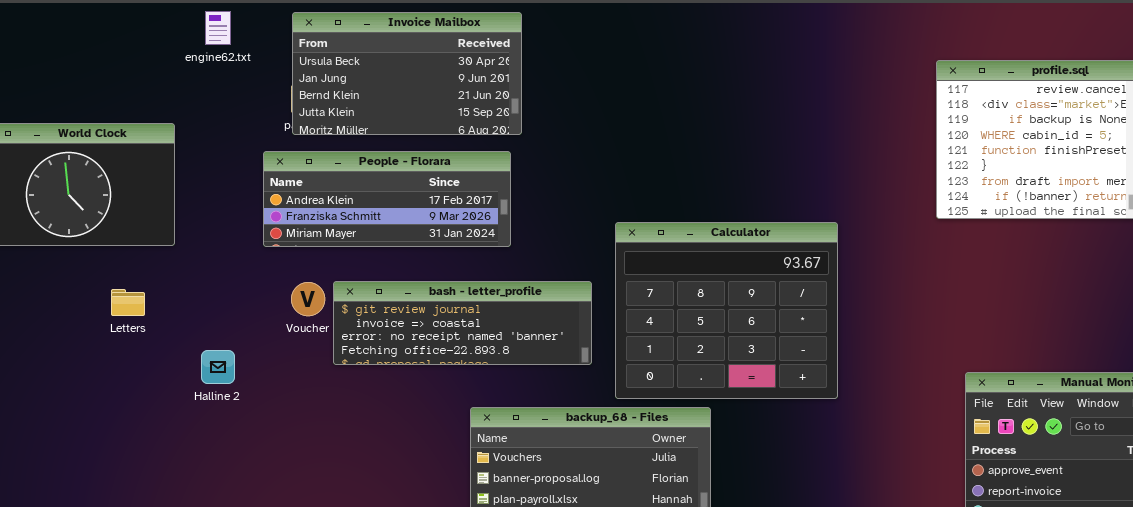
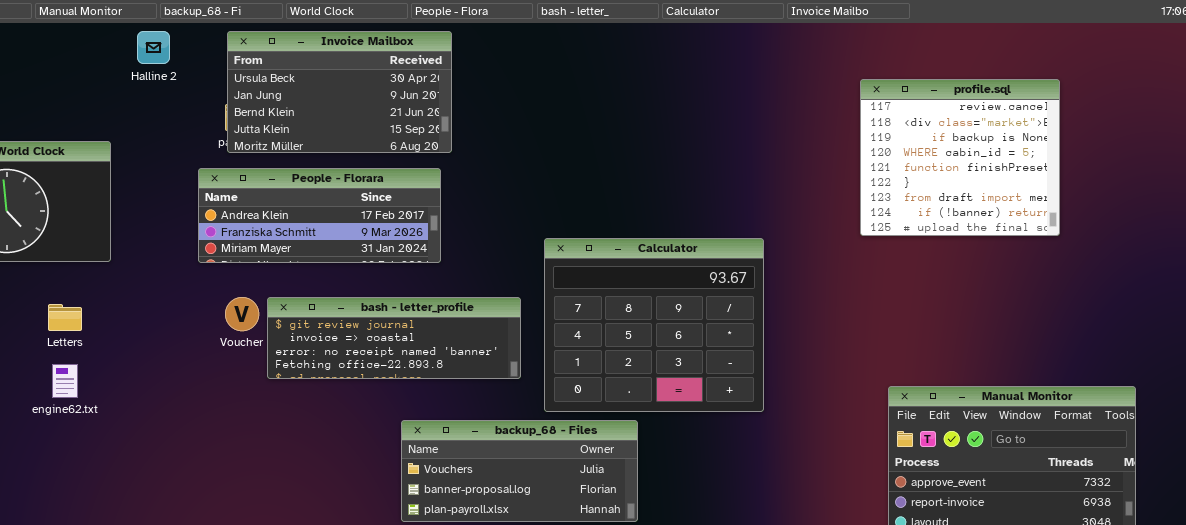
engine62.txt: [205,11,231,45] -> [52,364,78,398], moved
Halline 2: [201,350,235,384] -> [137,31,170,64], moved

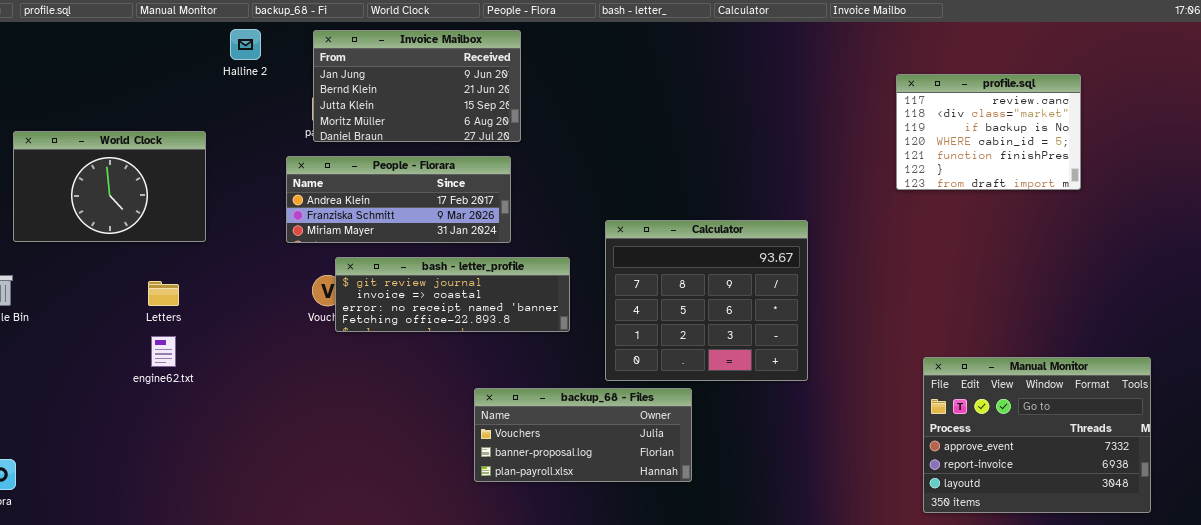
Invoice Mailbox: [227,31,452,153] -> [313,30,521,142], scrolled down 1 row
profile.sql: [860,79,1060,236] -> [896,74,1081,190], resized
bash - letter_profile: [267,297,521,379] -> [335,257,570,332], moved

